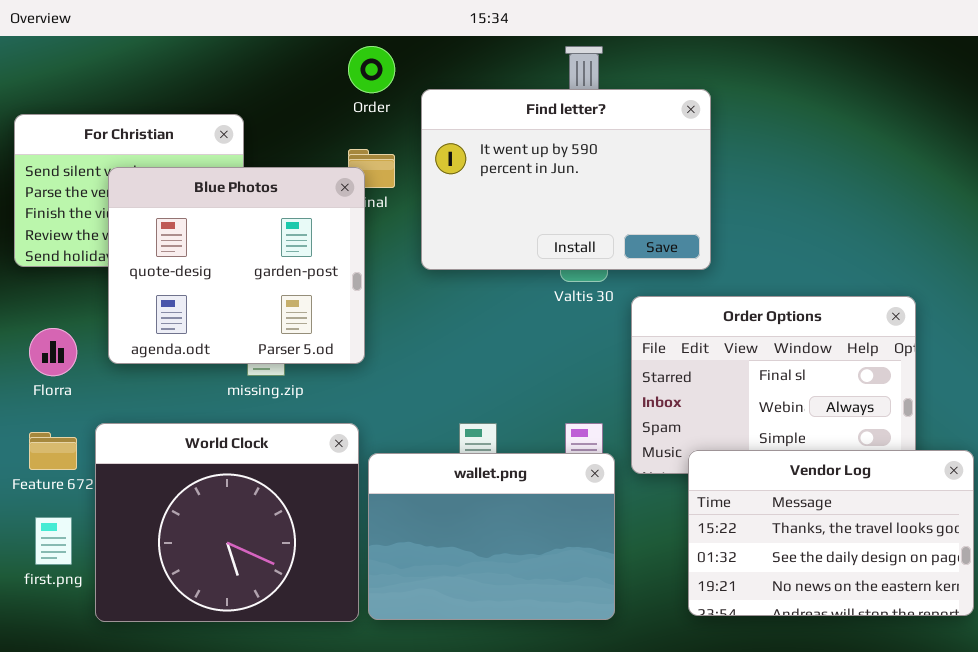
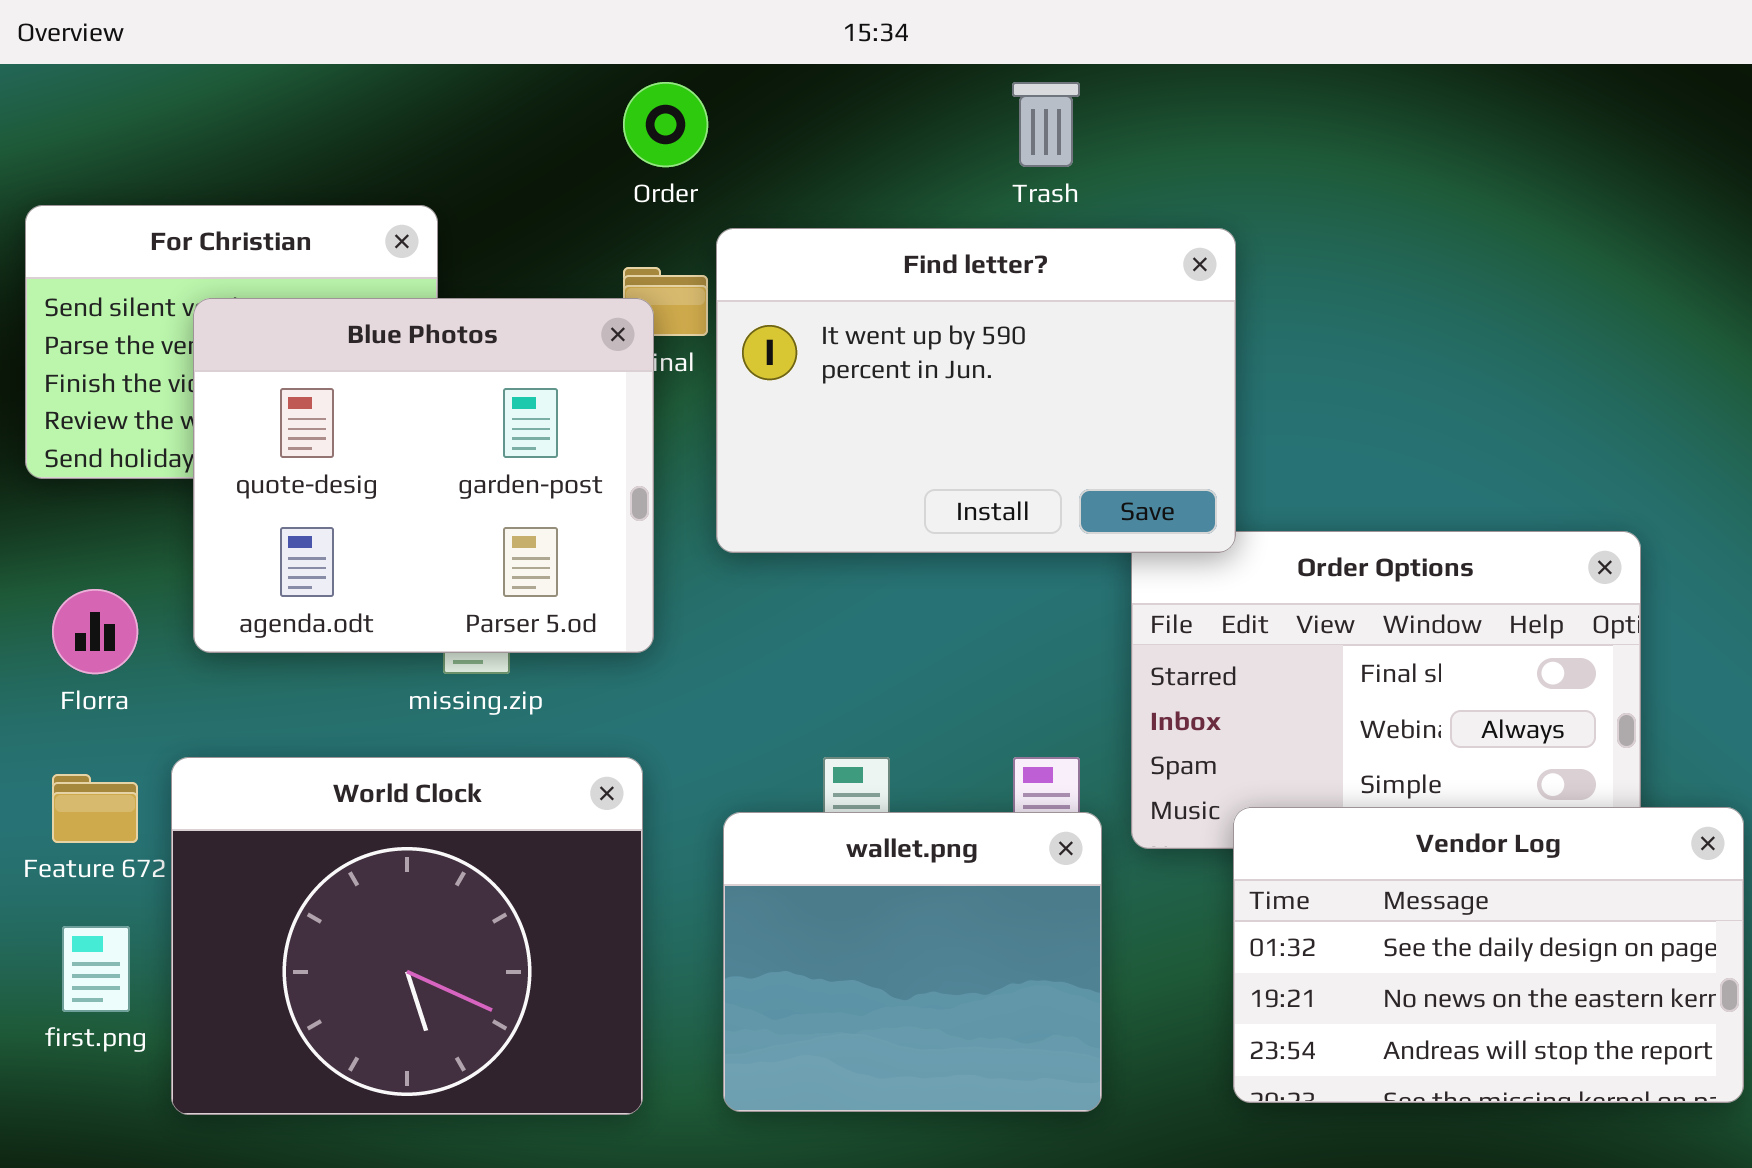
Find letter?: [421,89,711,270] -> [716,228,1236,553], moved
Vendor Log: [688,450,974,616] -> [1233,807,1744,1103], scrolled down 1 row
wallet.png: [368,453,615,620] -> [723,812,1102,1112], resized

